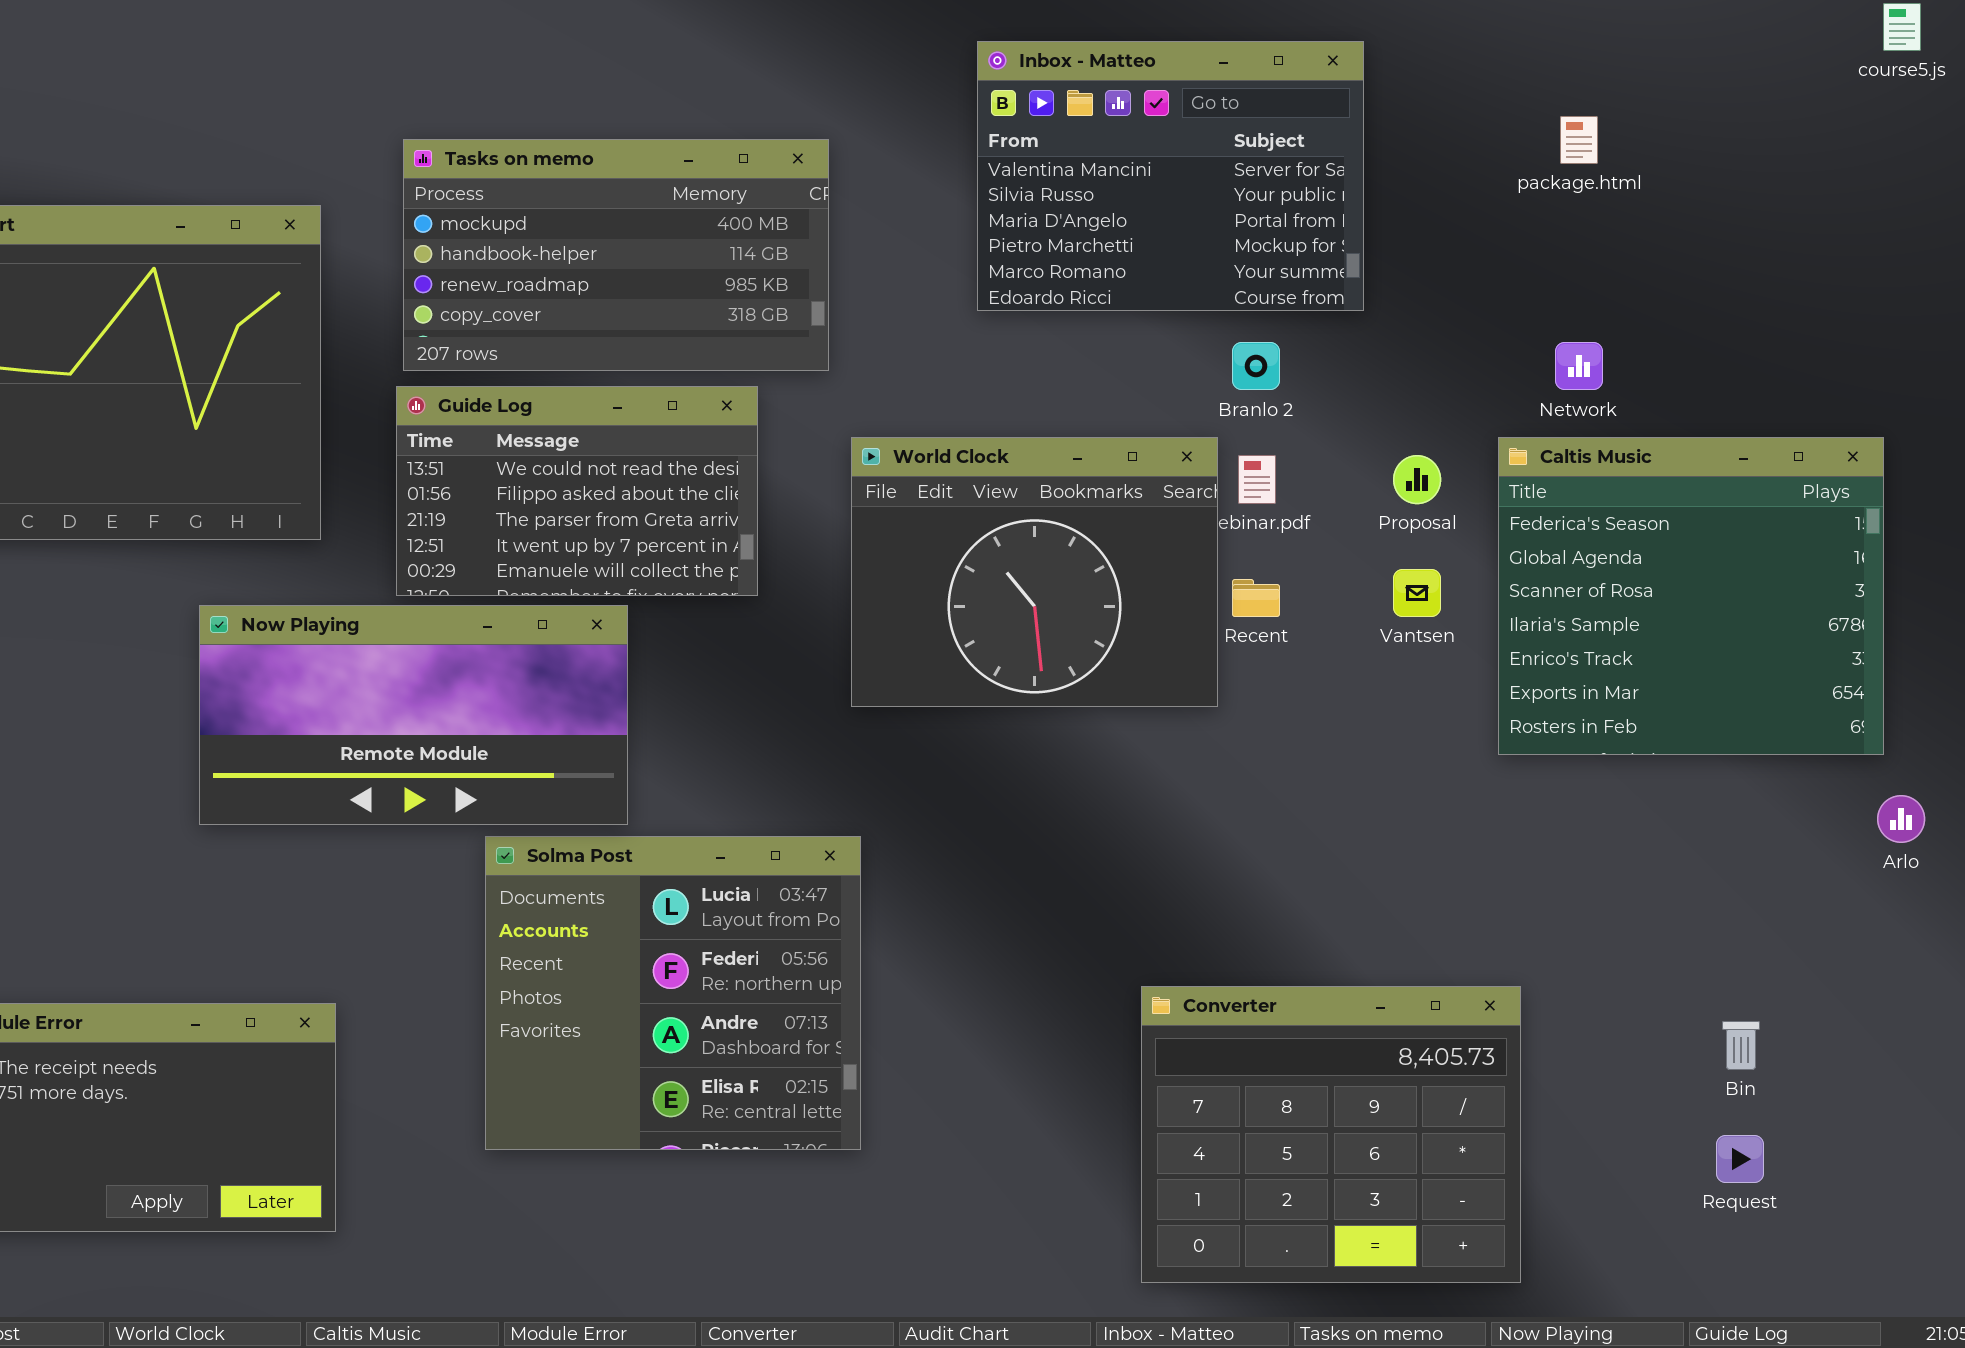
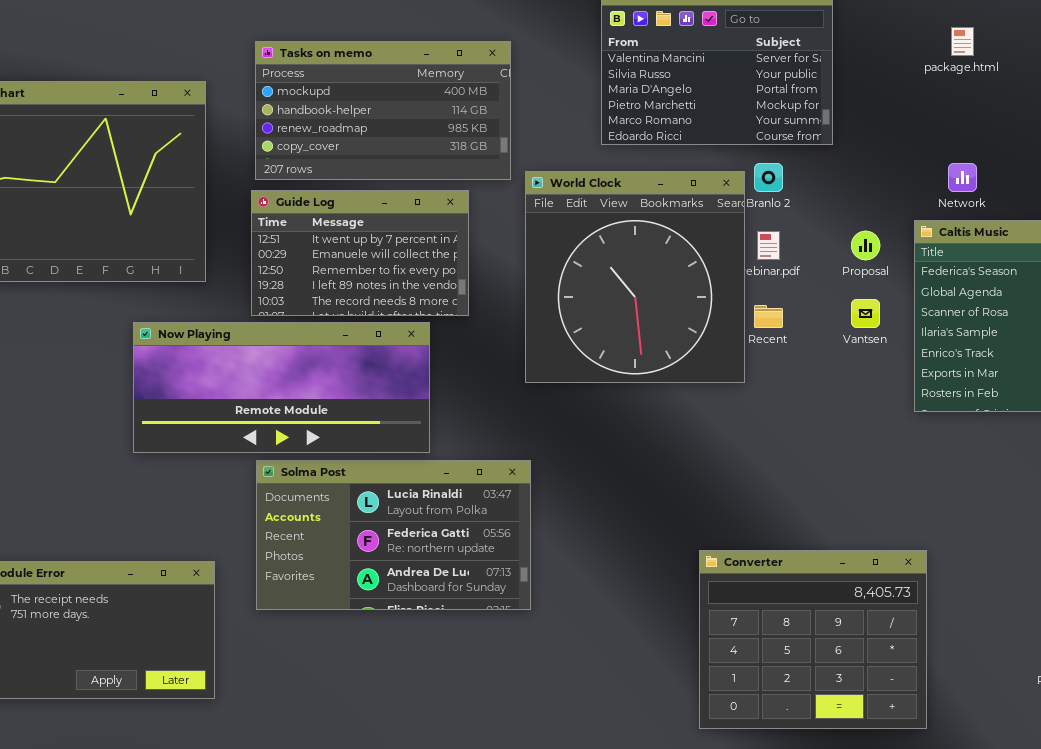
Guide Log: [396,386,758,596] -> [251,190,469,316], scrolled down 3 rows
World Clock: [851,437,1218,707] -> [525,171,745,383], resized
Now Playing: [199,605,628,825] -> [133,322,430,453], resized
Solma Post: [485,836,861,1150] -> [256,460,531,610], resized

